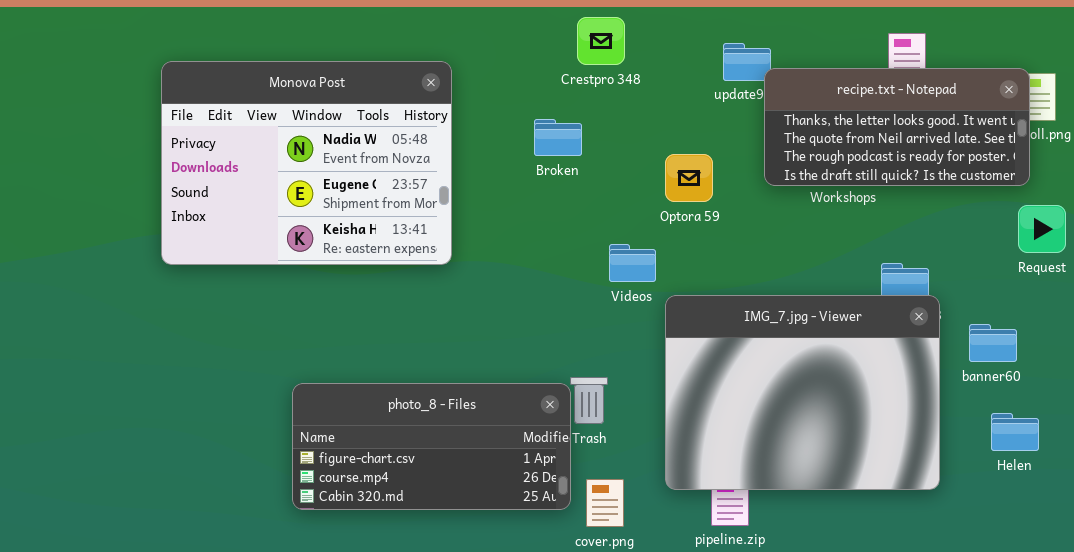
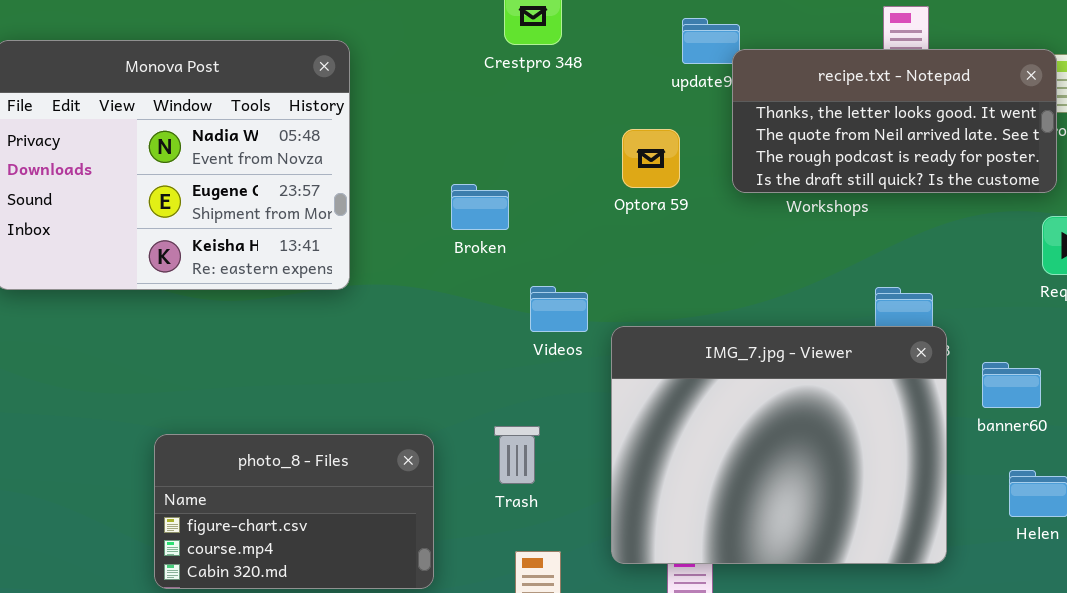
Broken: [534,119,582,156] -> [451,184,509,230], moved
Optora 59: [665,154,713,202] -> [622,129,680,188], moved
Videos: [609,244,656,282] -> [530,286,588,332], moved
photo_8 - Files: [292,383,571,510] -> [154,434,434,589], resized

